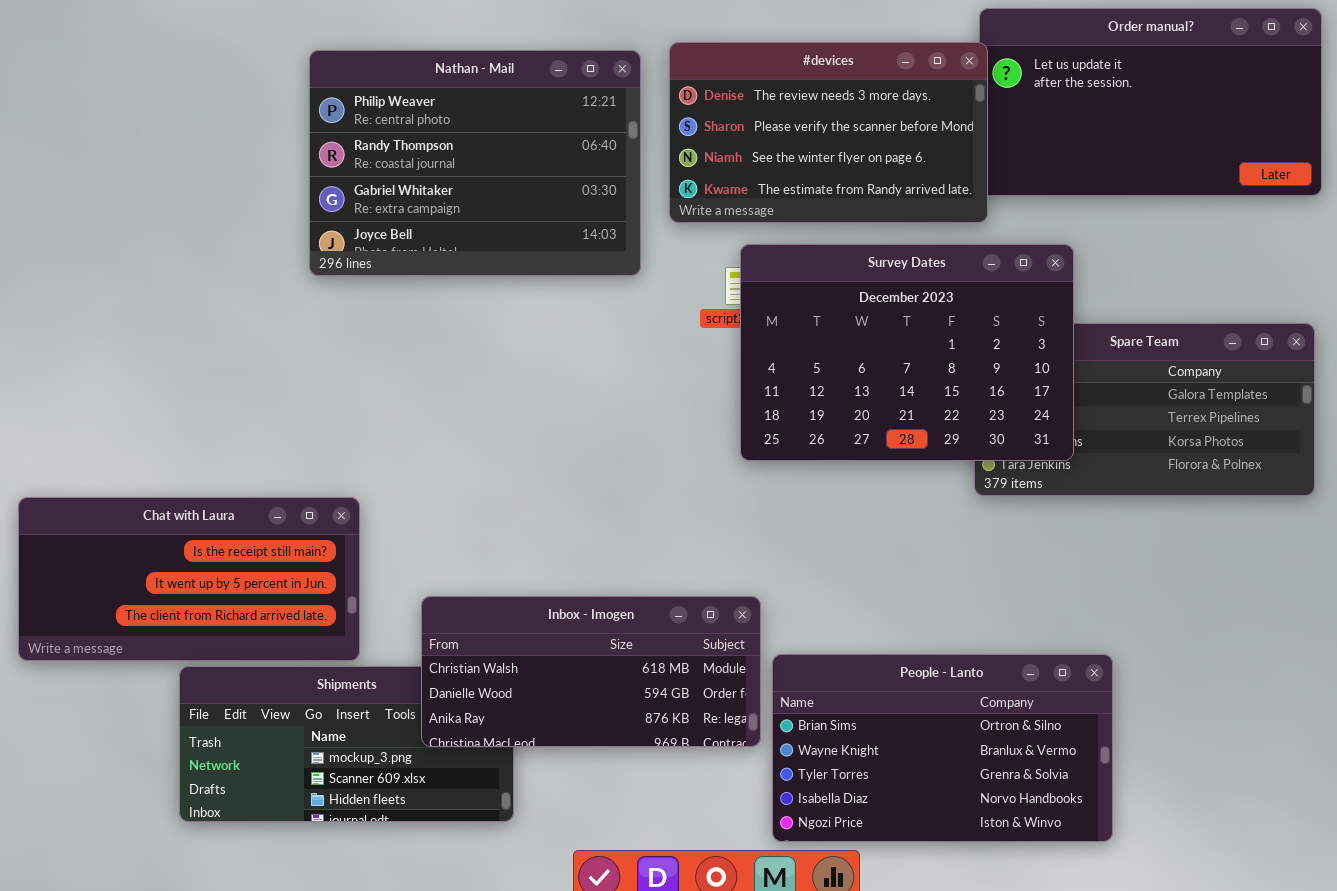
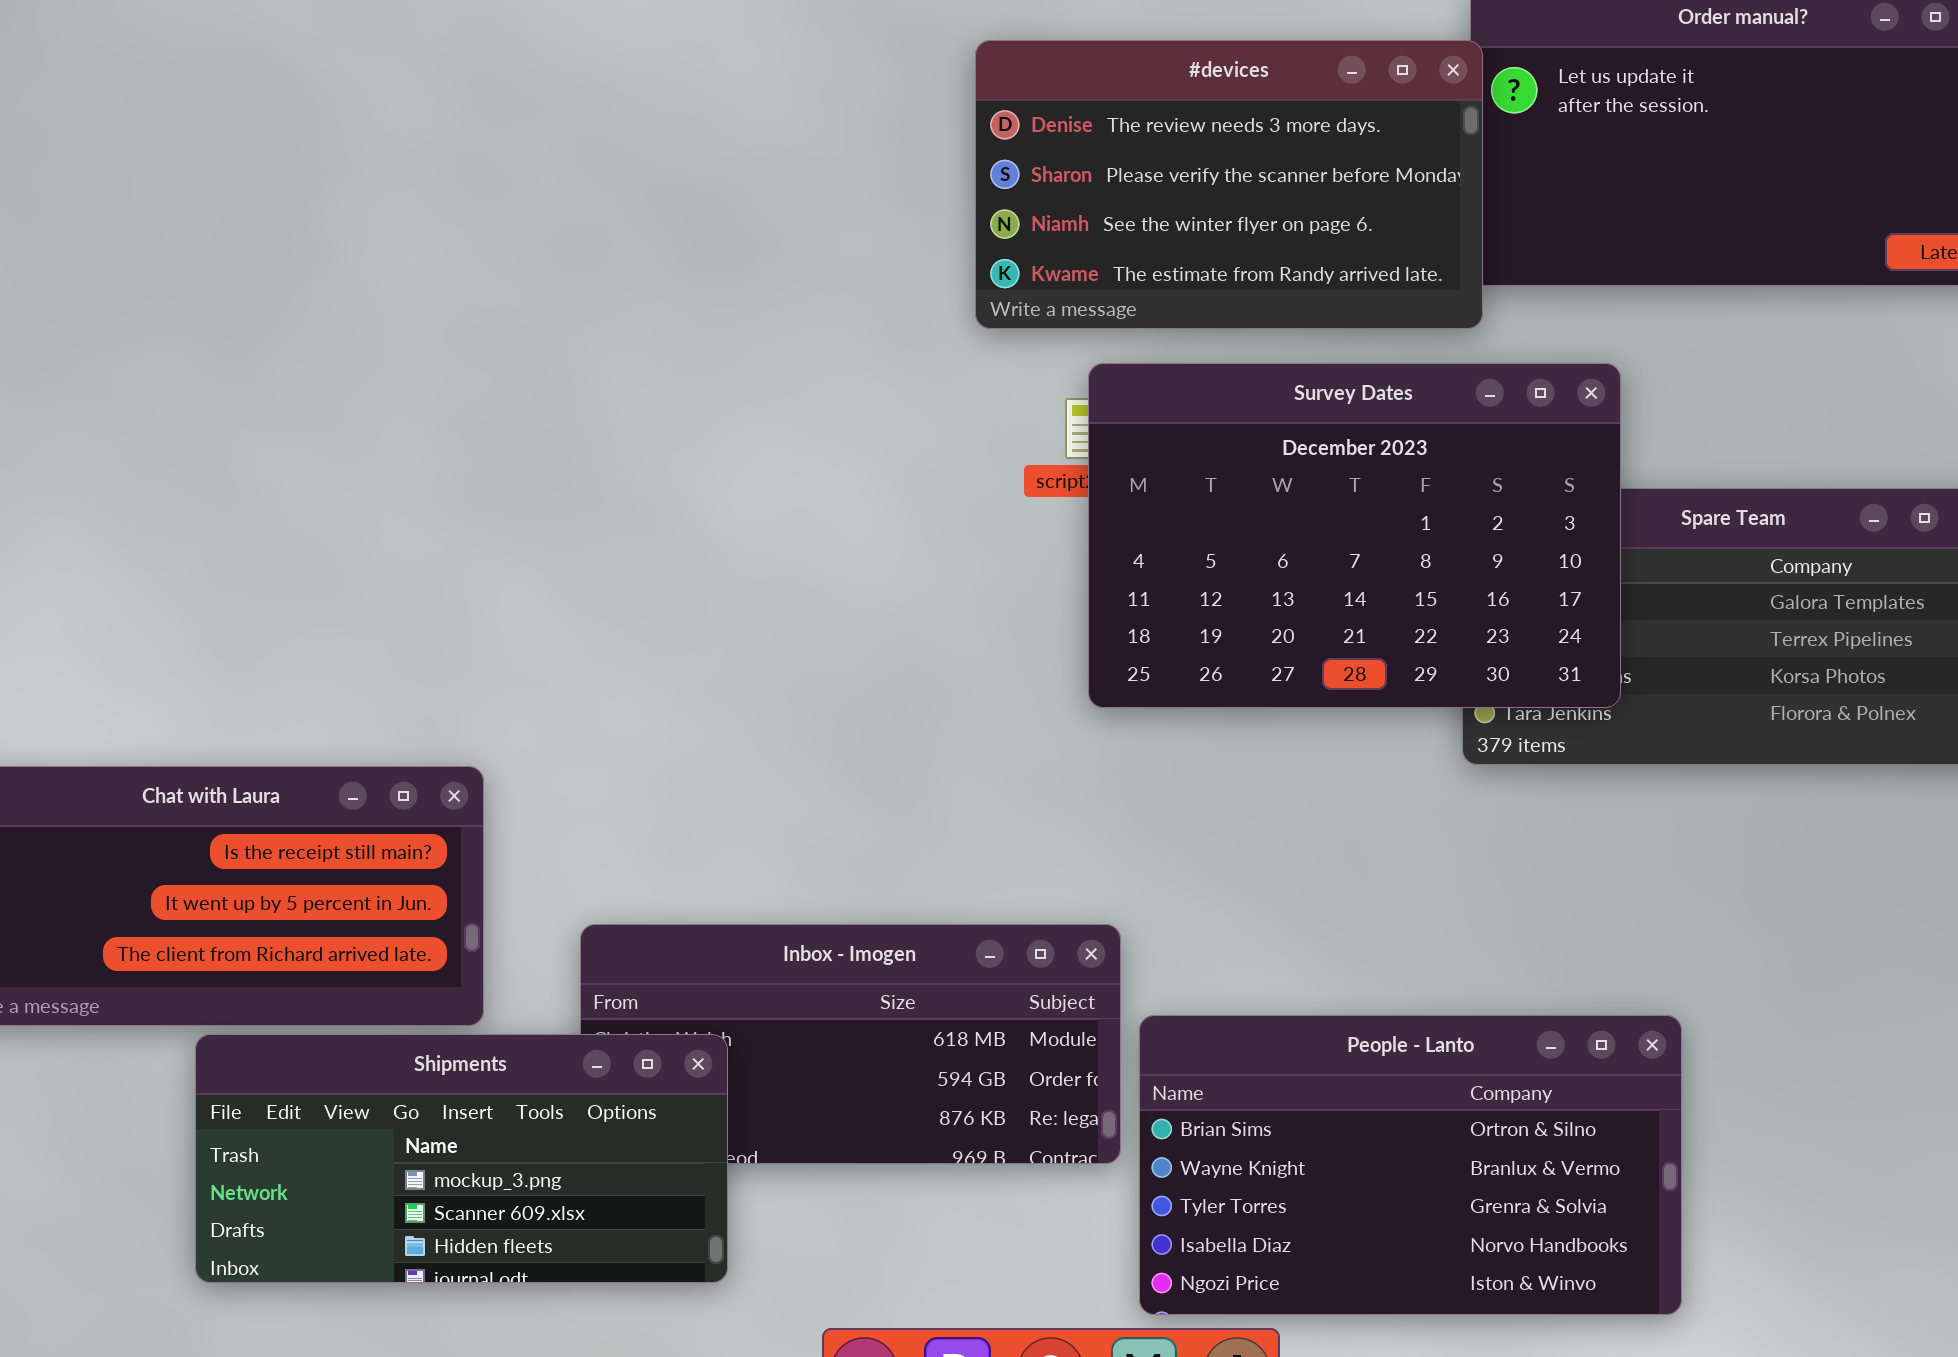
Nathan - Mail: [309,50,641,276] -> none, closed
Shipments: [179,666,514,822] -> [195,1034,728,1283], raised

